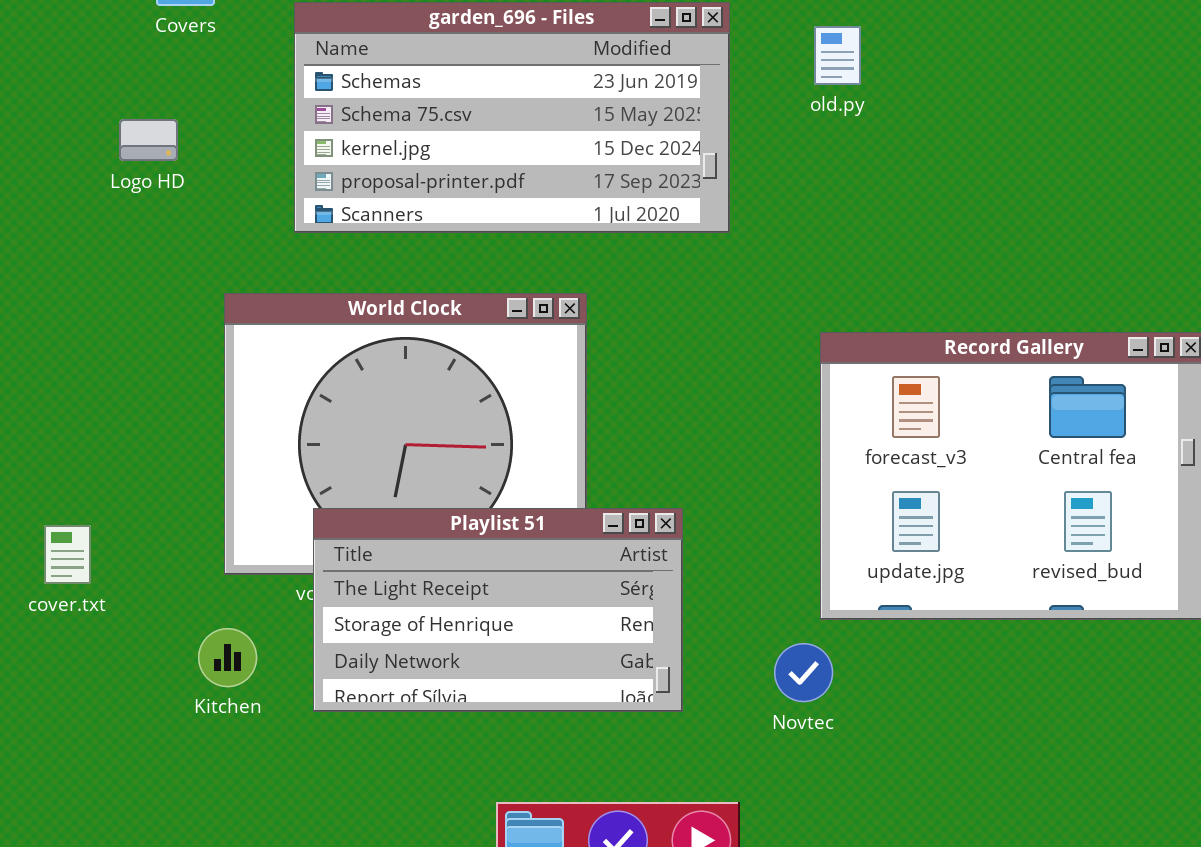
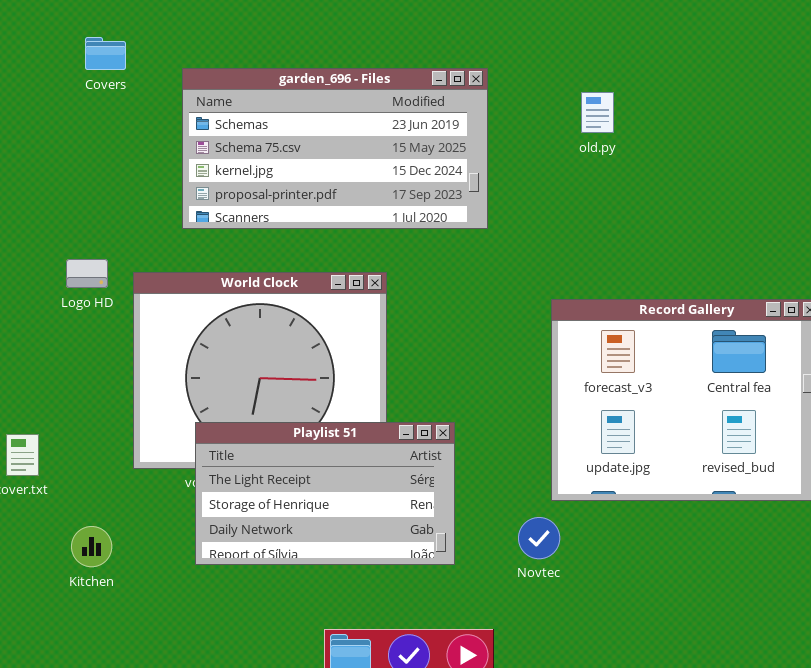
old.py: [814,26,861,85] -> [581,92,614,133], moved
Logo HD: [119,119,178,161] -> [66,259,108,288], moved
Kitchen: [198,628,257,687] -> [71,526,112,567], moved

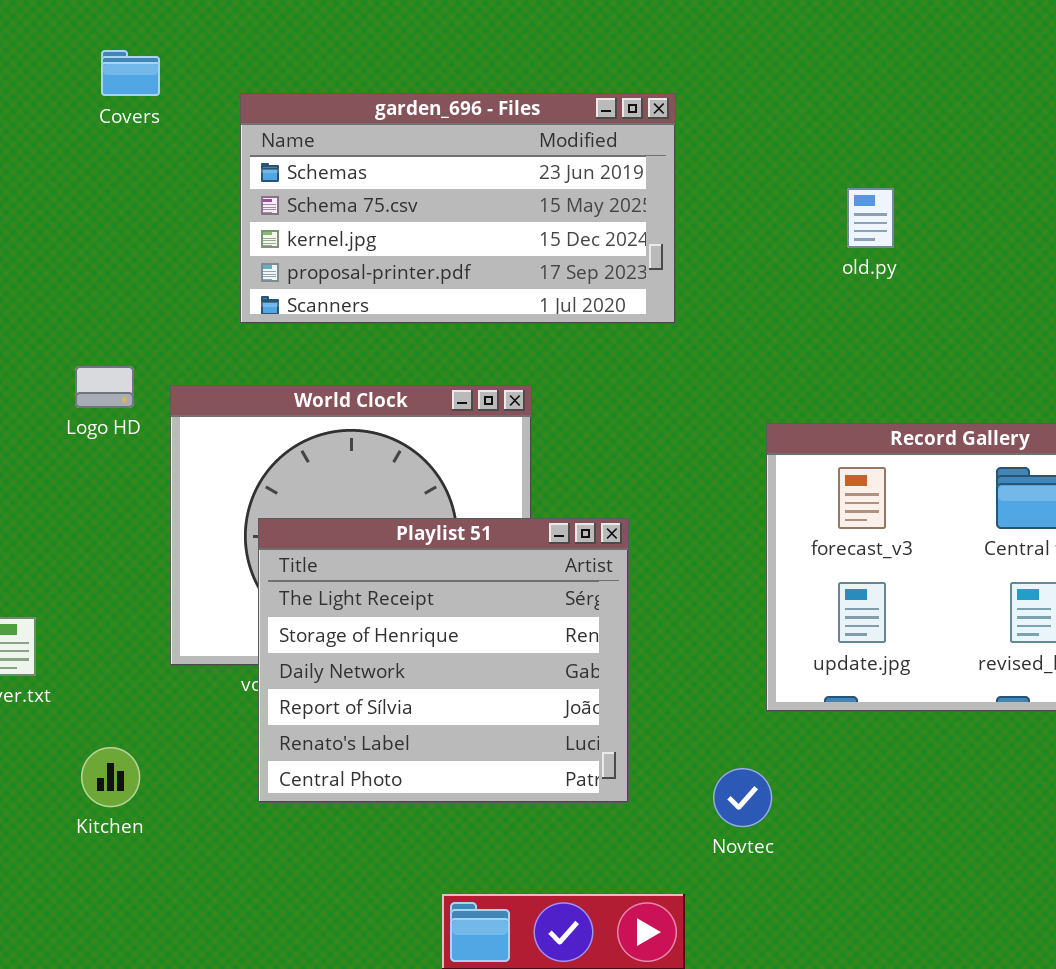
old.py: [581,92,614,133] -> [847,188,894,248], moved
Playlist 51: [195,422,455,565] -> [258,518,629,803], resized
Novtec: [518,517,560,559] -> [713,768,772,827], moved

